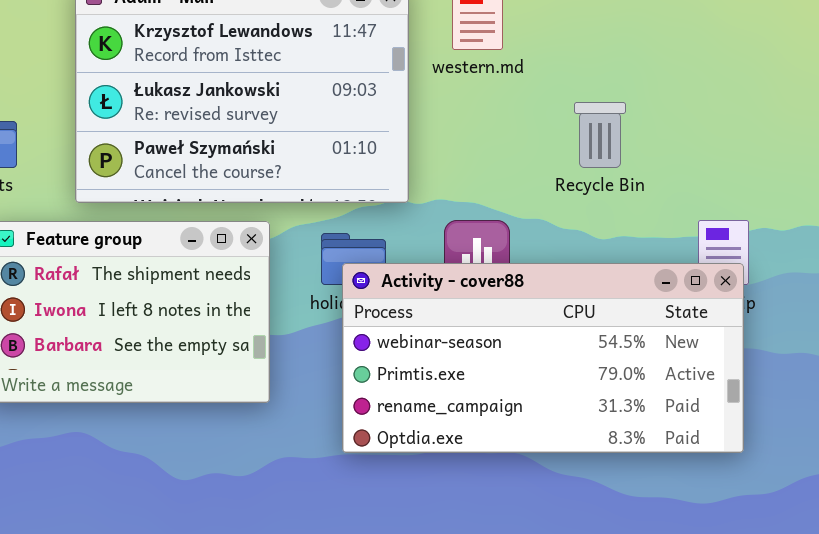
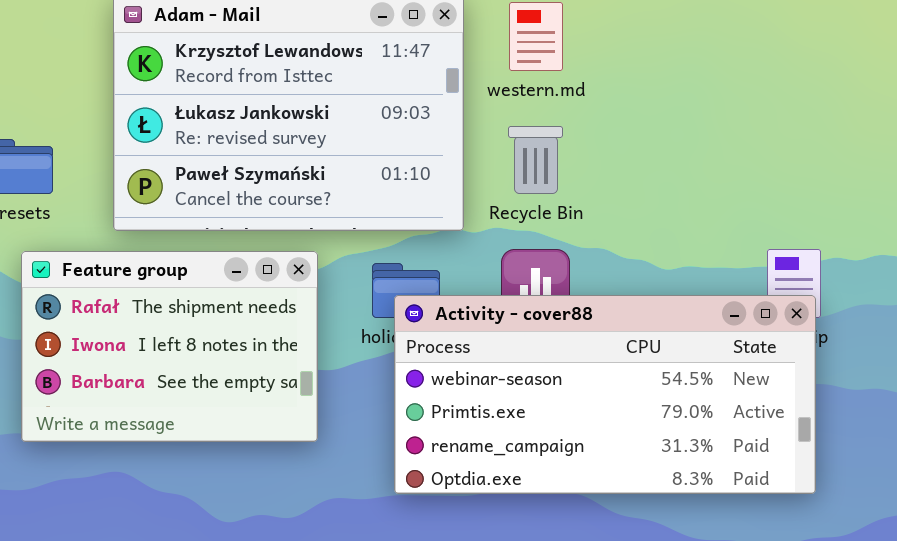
Recycle Bin: [574,102,626,168] -> [508,126,563,194], moved

